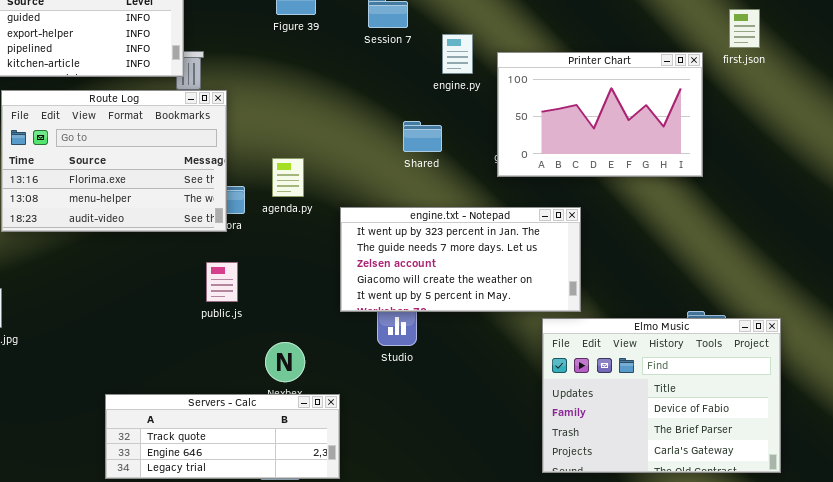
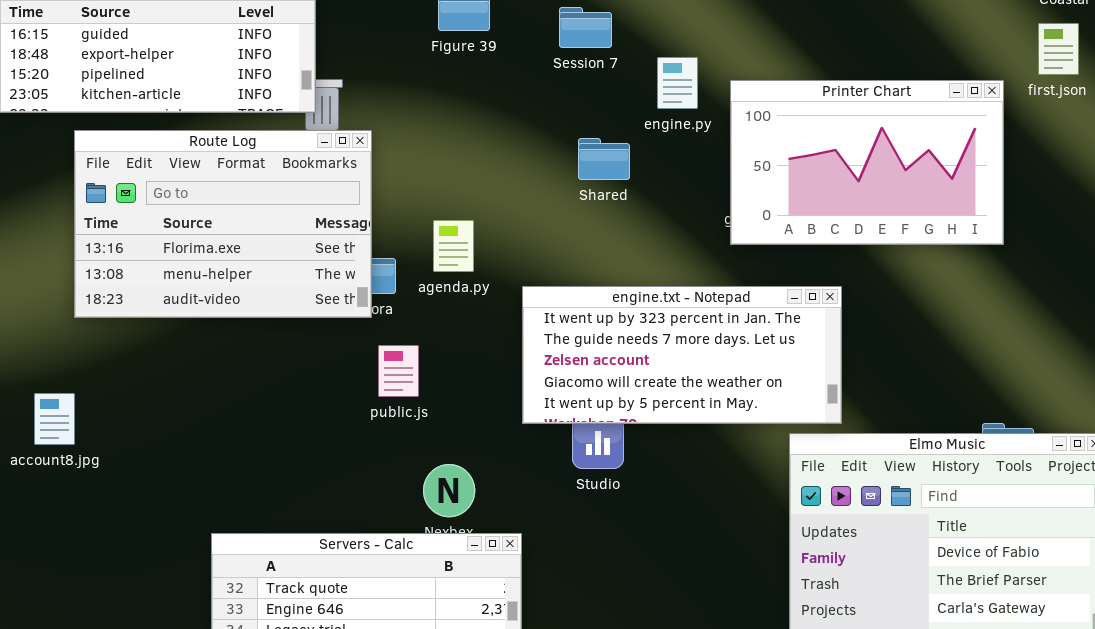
Shared: [403,121,442,152] -> [578,138,630,180], moved
public.js: [206,262,238,302] -> [378,345,419,397], moved

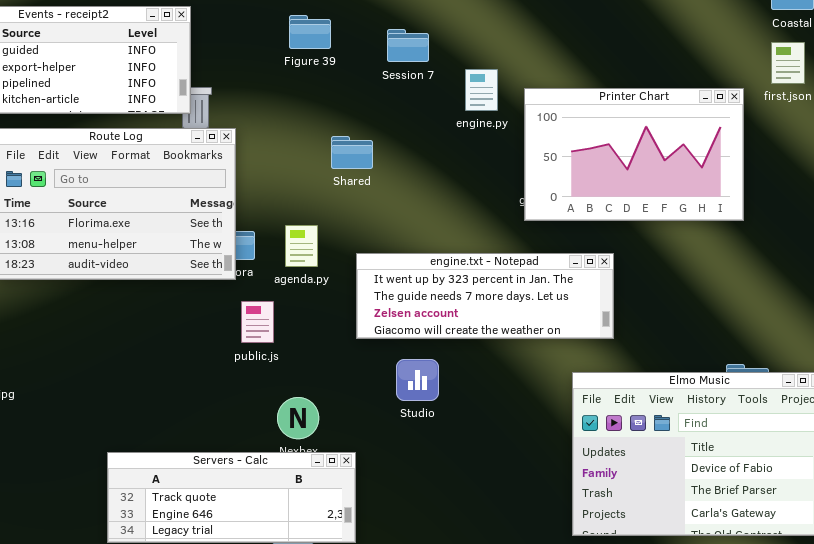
Shared: [578,138,630,180] -> [331,136,373,169], moved
agenda.py: [433,220,474,272] -> [285,225,318,267], moved
engine.txt - Notepad: [522,286,842,424] -> [356,253,614,339], resized

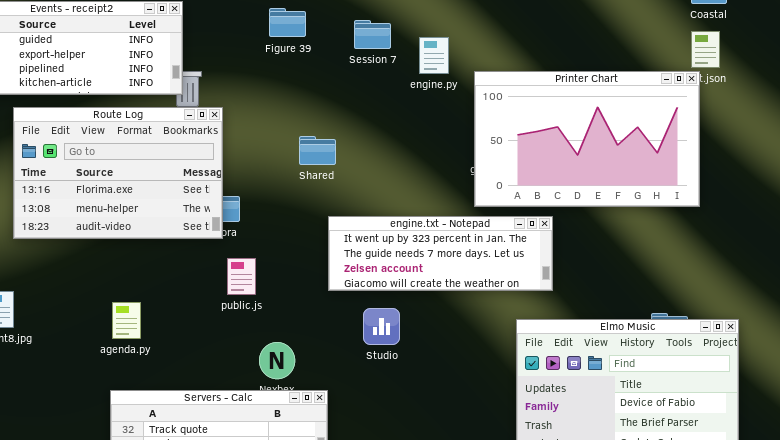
engine.py: [465,69,498,111] -> [419,37,449,74], moved
Printer Chart: [524,88,744,221] -> [474,71,700,207], resized
Shared: [331,136,373,169] -> [299,136,336,165], moved
agenda.py: [285,225,318,267] -> [112,302,141,339], moved

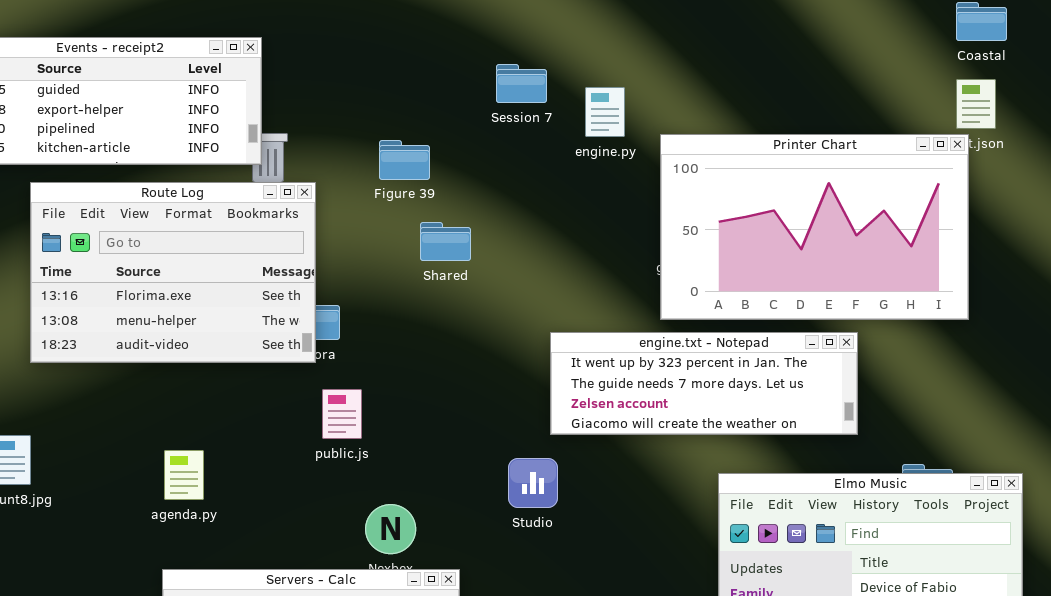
Figure 39: [269,8,306,37] -> [379,140,430,180], moved
engine.txt - Notepad: [328,216,553,291] -> [550,332,858,435], moved

